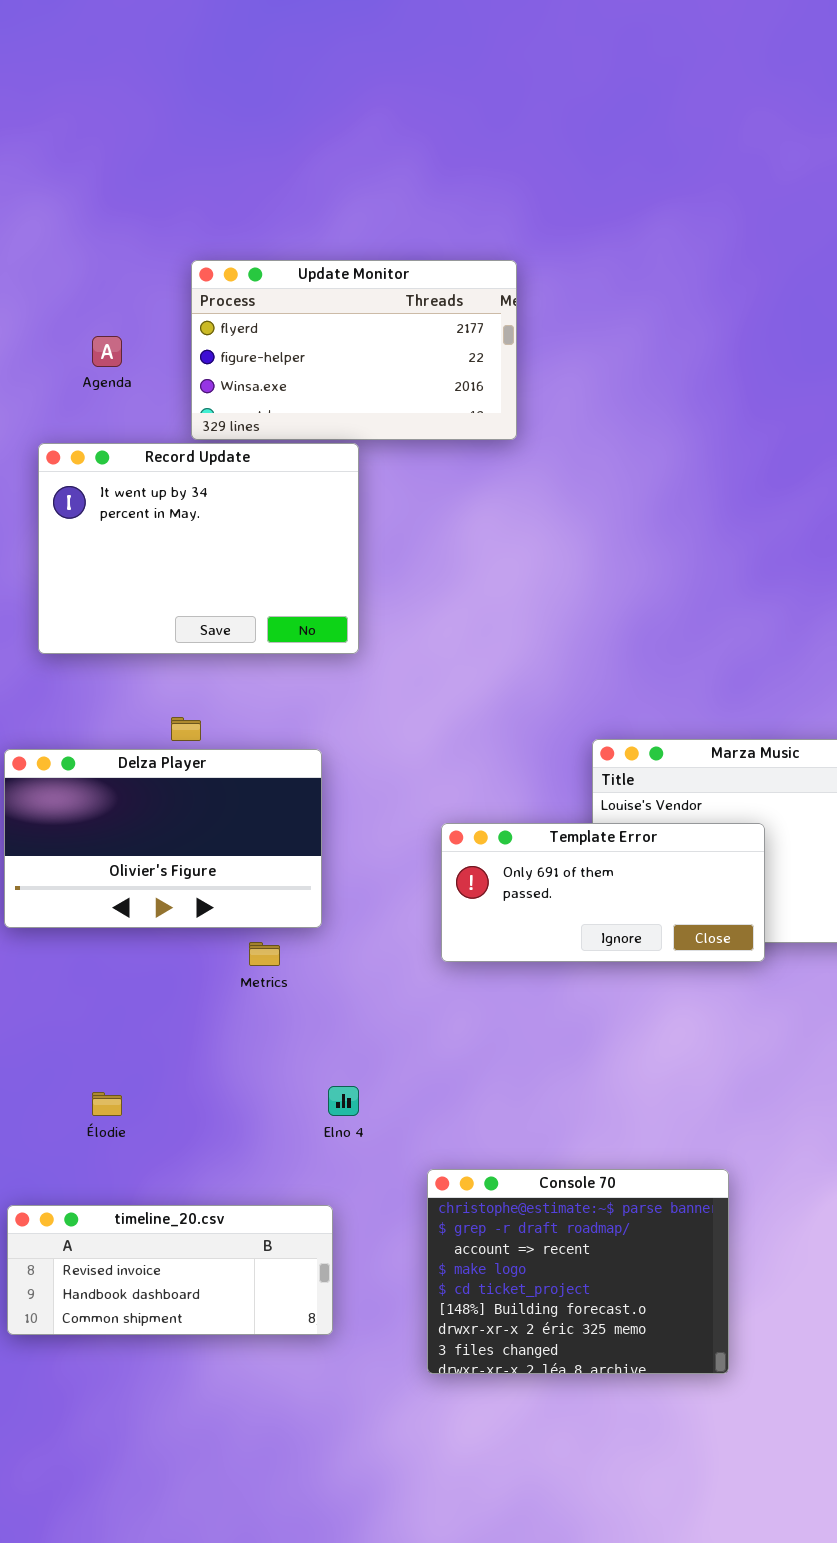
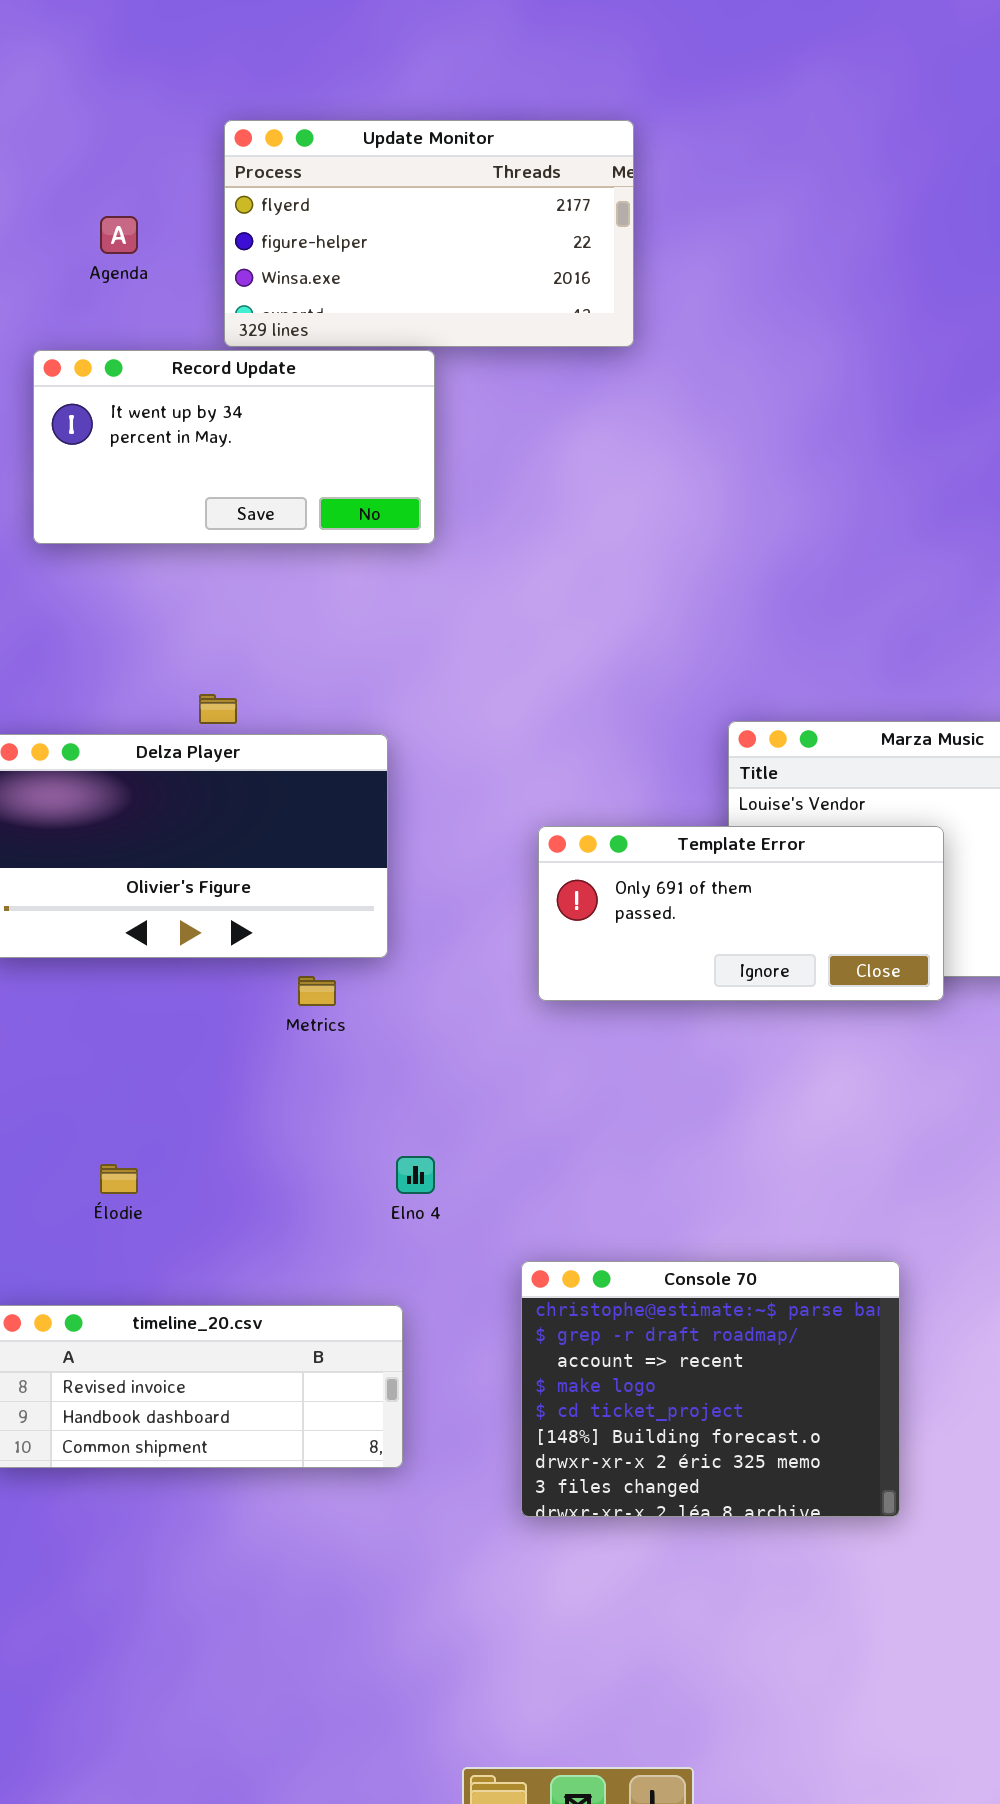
Record Update: [38,443,359,654] -> [33,350,435,544], resized

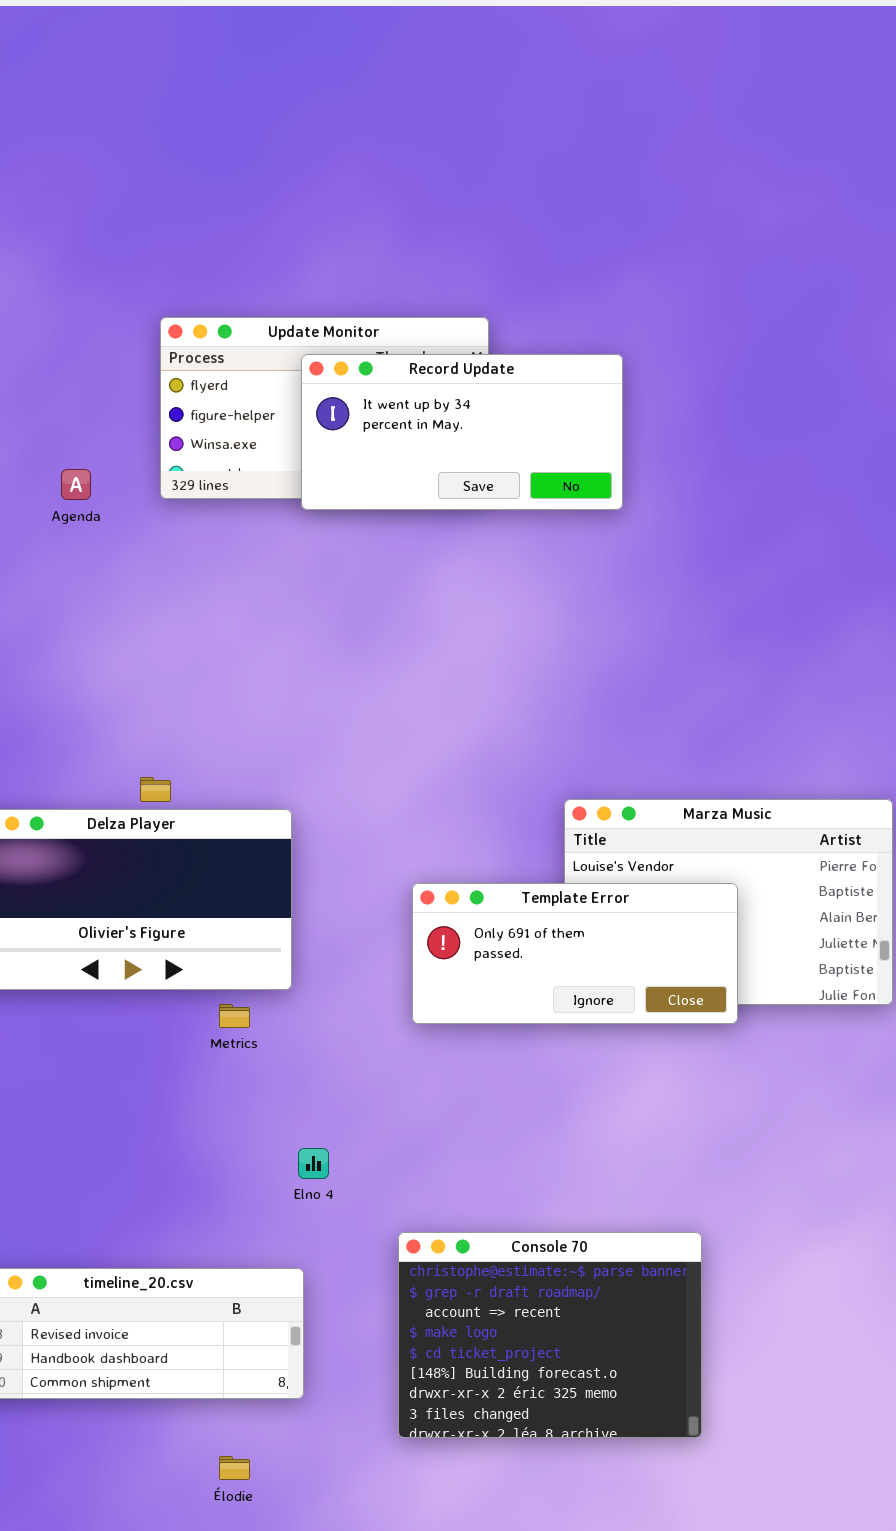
Agenda: [100,216,138,254] -> [61,469,91,500], moved
Record Update: [33,350,435,544] -> [301,354,623,510], moved
Élodie: [100,1164,138,1194] -> [219,1456,250,1480], moved

